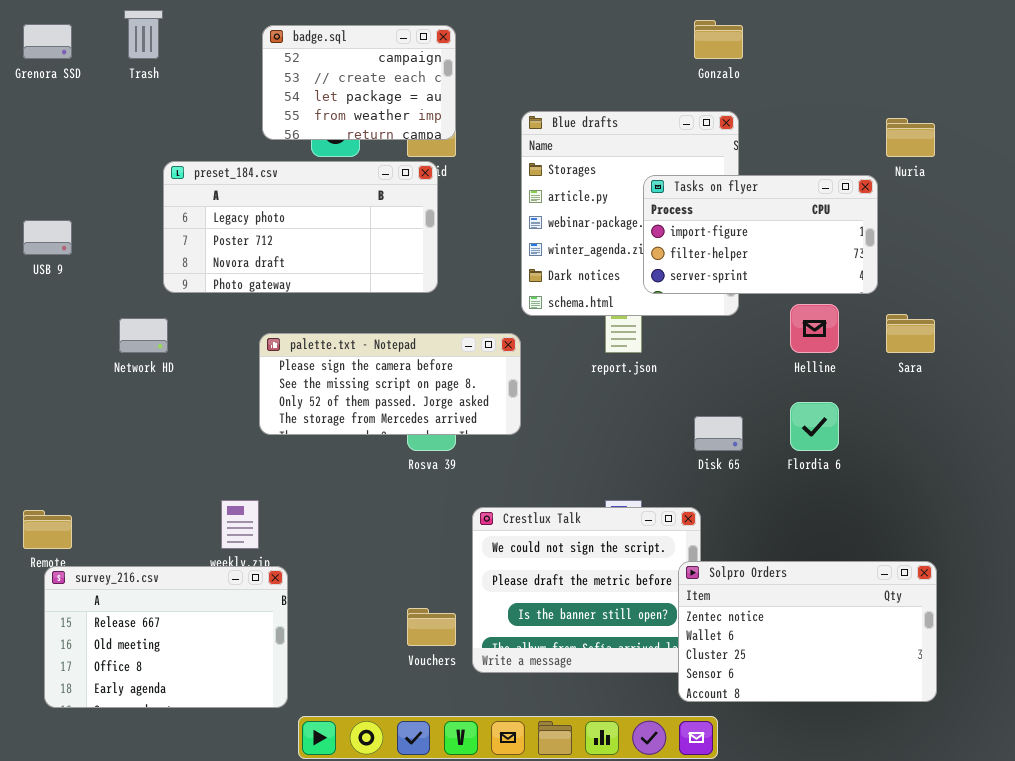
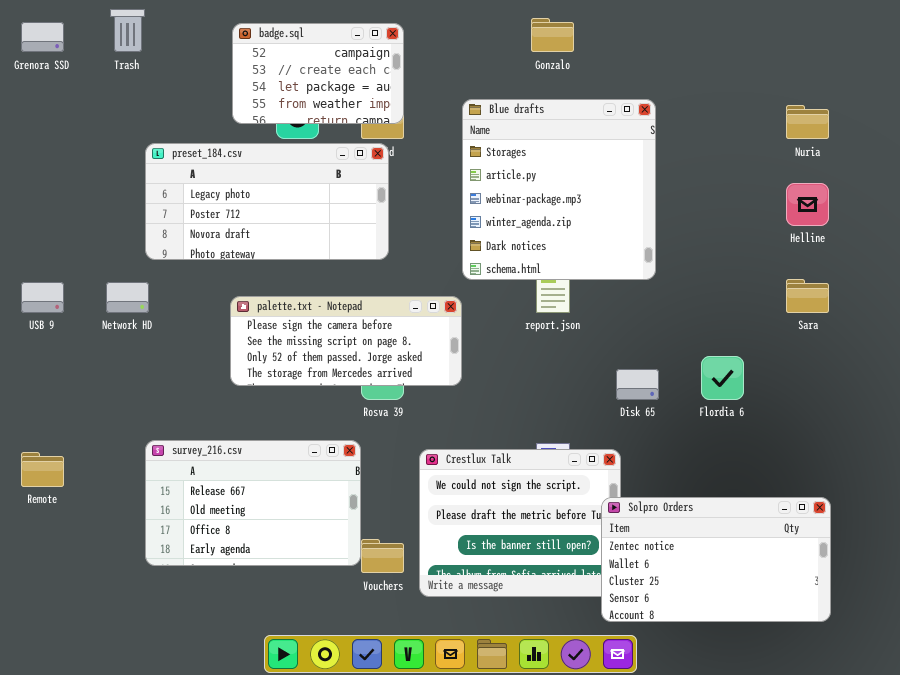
Gonzalo: [694,20,743,59] -> [531,18,574,52], moved
Tasks on flyer: [643,175,878,294] -> none, closed
USB 9: [23,220,72,255] -> [21,282,64,313], moved
Helline: [790,304,839,353] -> [786,183,829,226], moved
survey_216.csv: [44,566,288,708] -> [145,440,361,566], moved

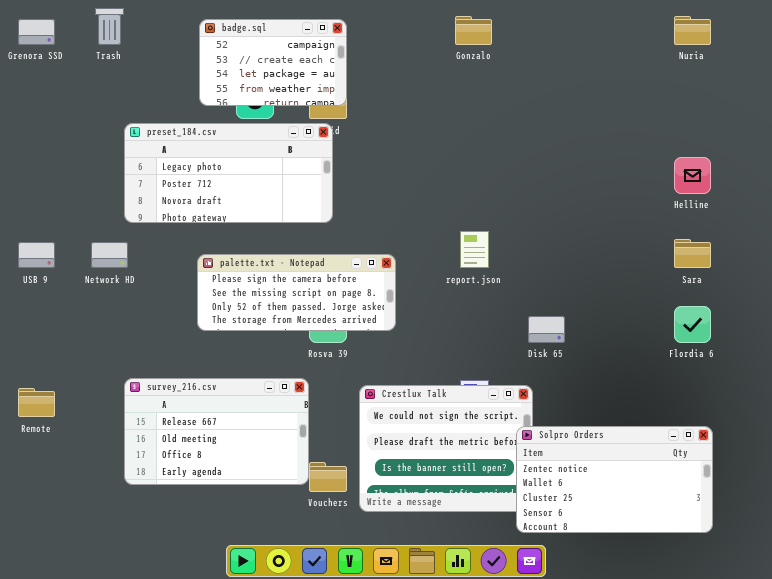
Blue drafts: [462,99,656,280] -> none, closed
Nuria: [786,105,829,139] -> [674,16,711,45], moved
Flordia 6: [701,356,744,400] -> [674,306,711,343], moved

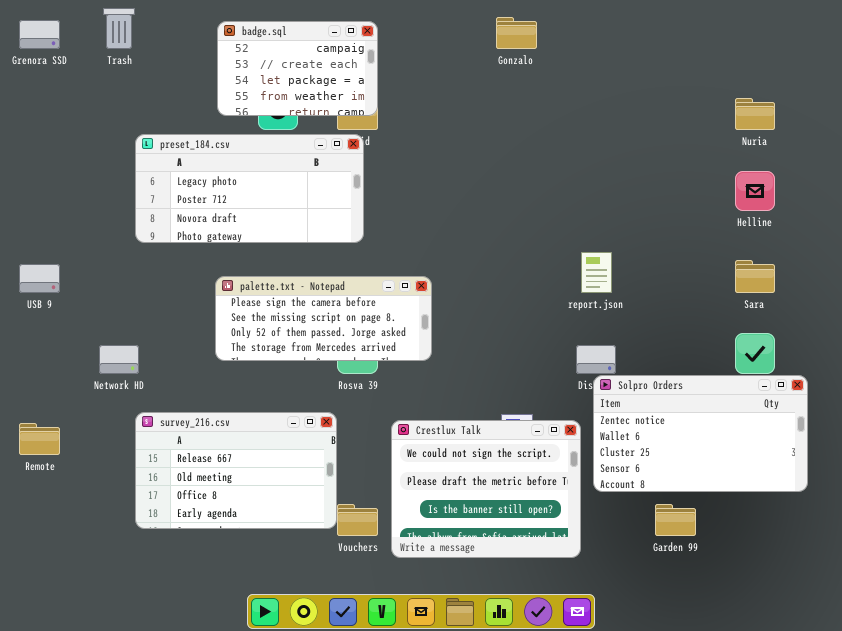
Nuria: [674,16,711,45] -> [735,98,775,130], moved
report.json: [460,231,489,268] -> [581,252,612,293], moved
Network HD: [91,242,128,268] -> [99,345,139,374], moved
Solpro Orders: [516,426,713,533] -> [593,375,808,492], moved

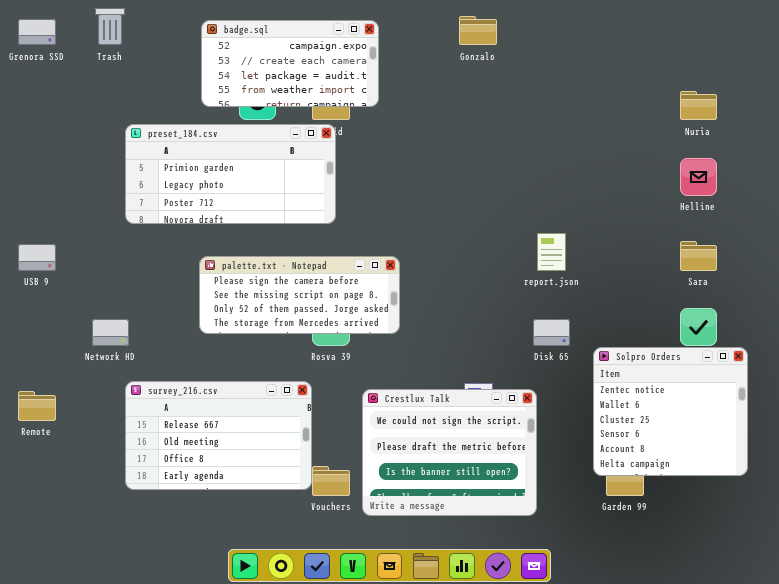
badge.sql: [217,21,378,116] -> [201,20,379,107], resized
preset_184.csv: [135,134,364,243] -> [125,124,336,224], scrolled up 1 row
Solpro Orders: [593,375,808,492] -> [593,347,748,476], resized

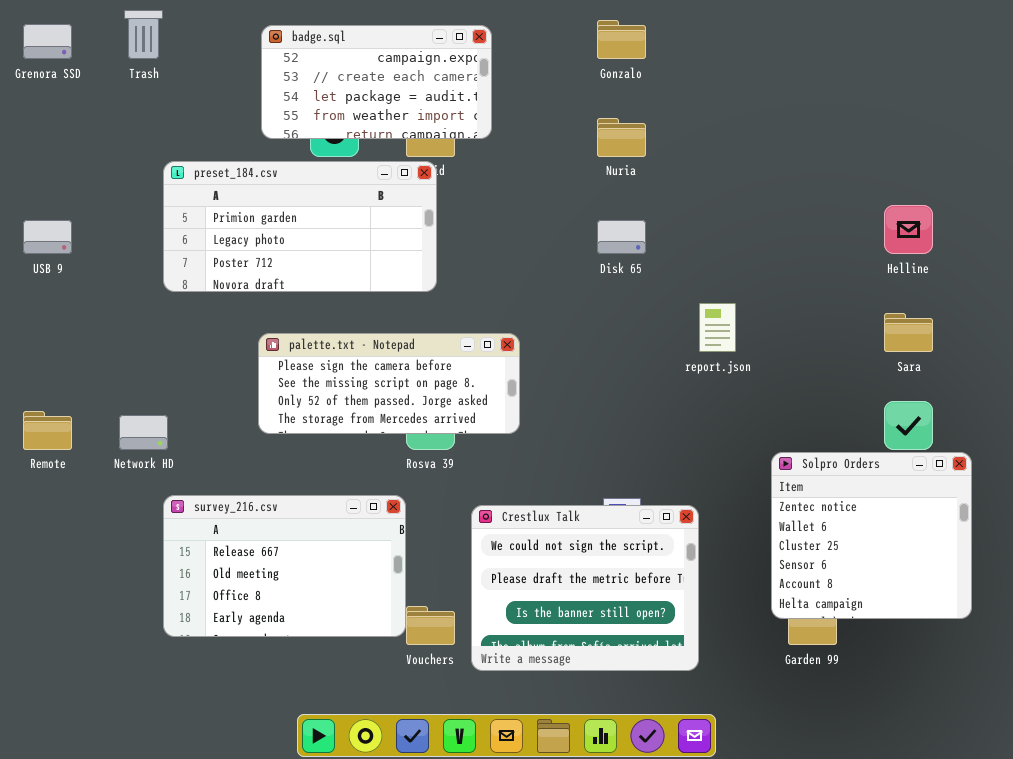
Nuria: [680,91,717,120] -> [597,118,646,157], moved
USB 9: [18,244,56,271] -> [23,220,72,254], moved
Disk 65: [533,319,570,346] -> [597,220,646,254], moved
Remote: [18,391,56,421] -> [23,411,72,450], moved

